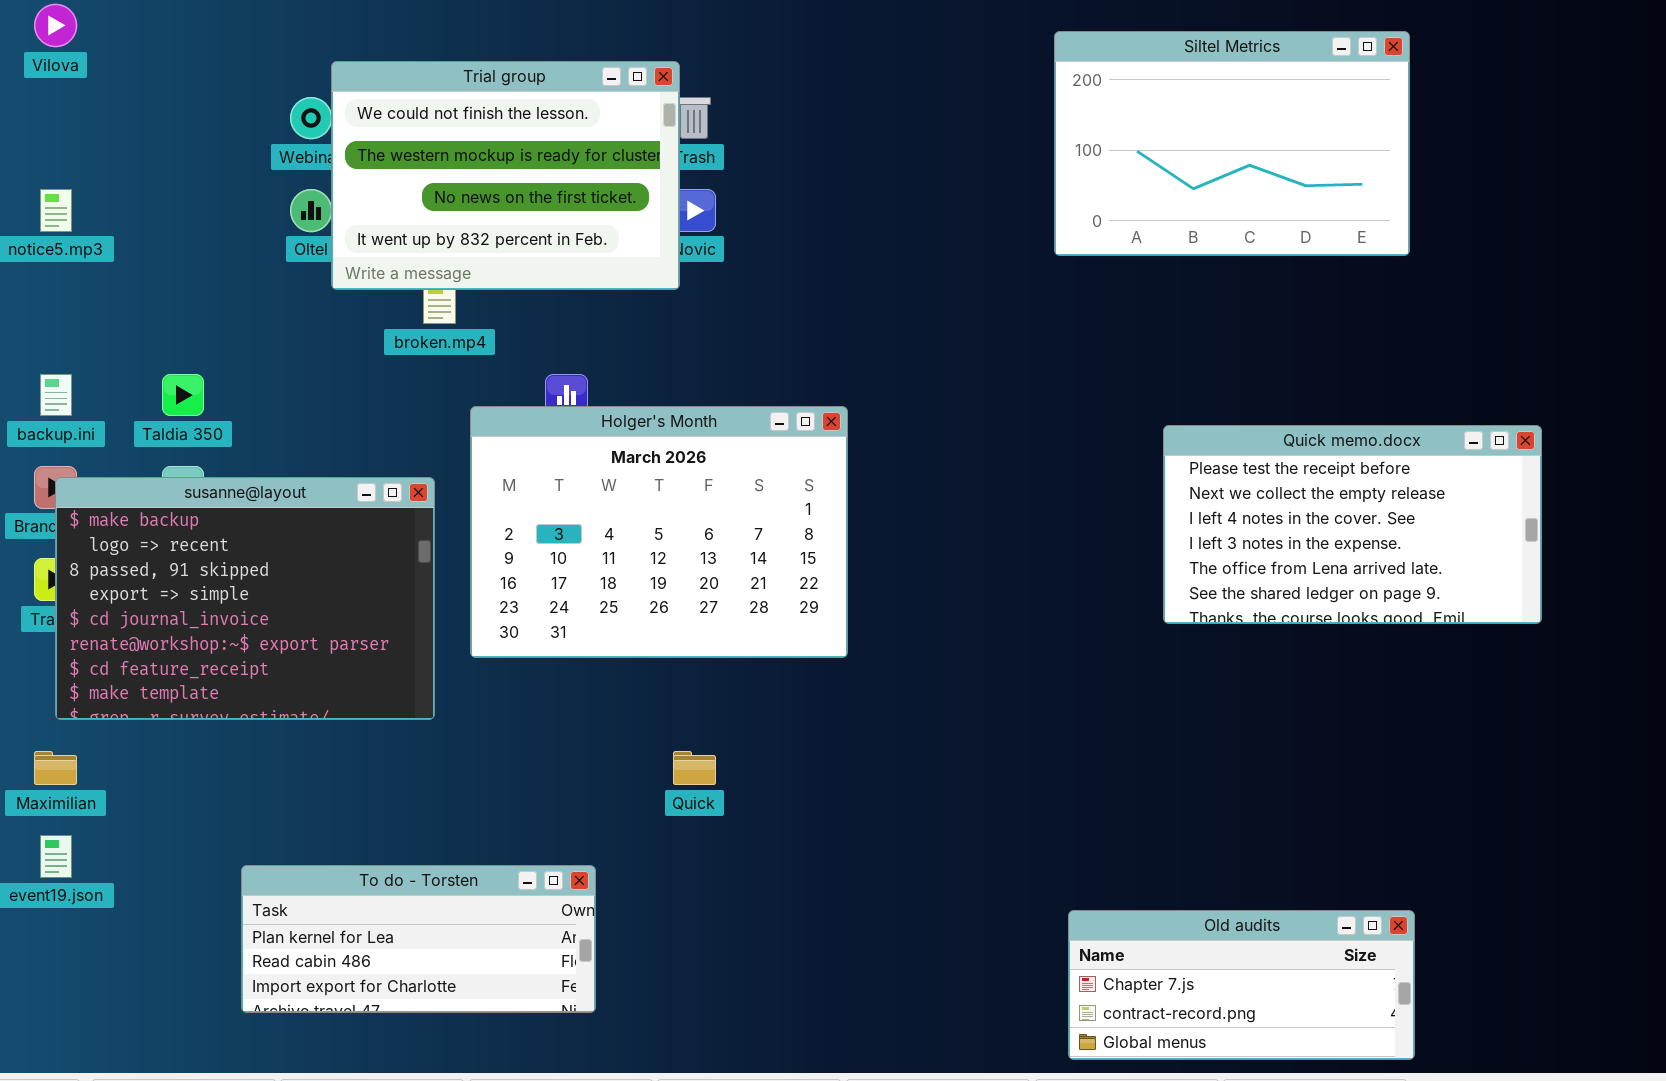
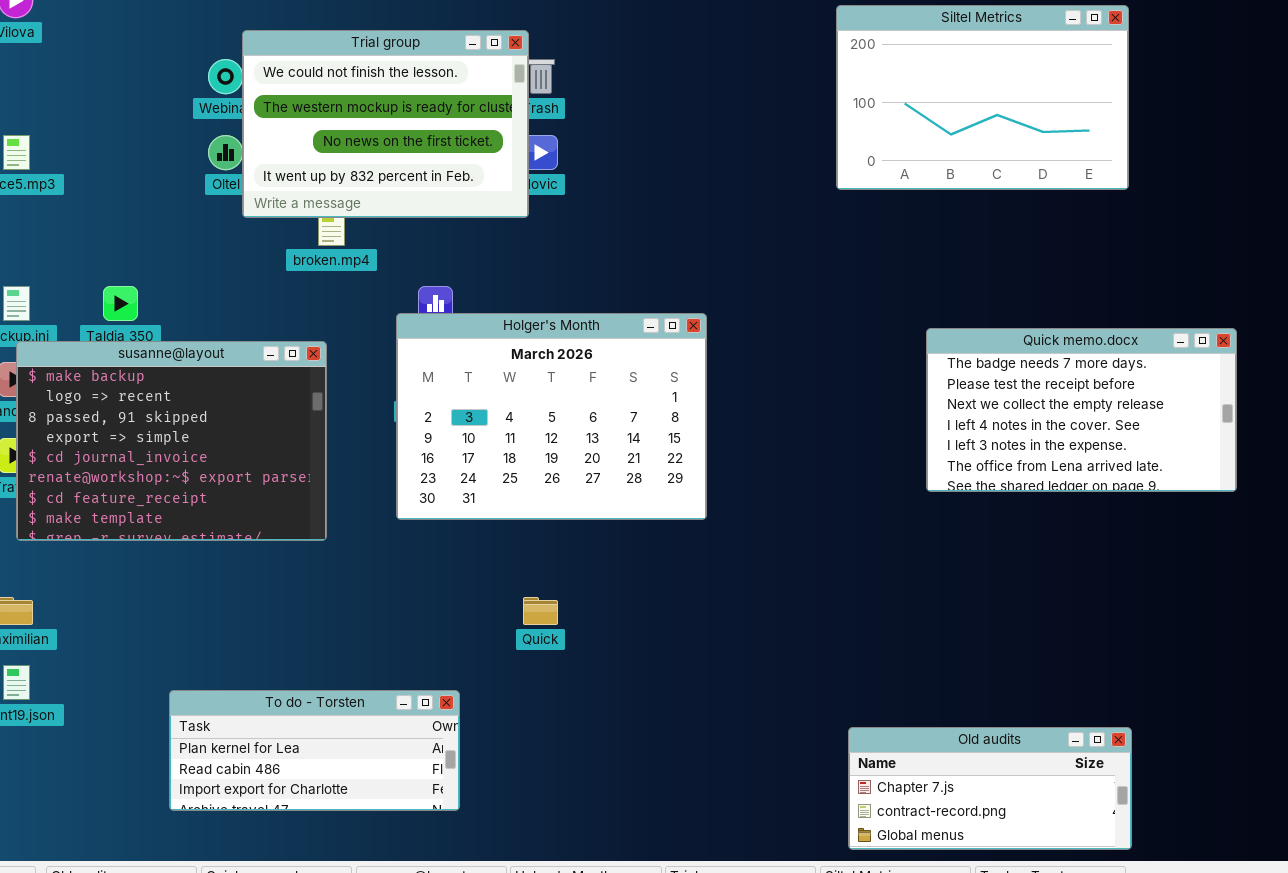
Holger's Month: [470,406,848,658] -> [396,313,707,520], moved
Quick memo.docx: [1163,425,1542,624] -> [926,328,1237,492], scrolled up 1 row
susanne@layout: [55,477,435,720] -> [16,341,327,541], moved

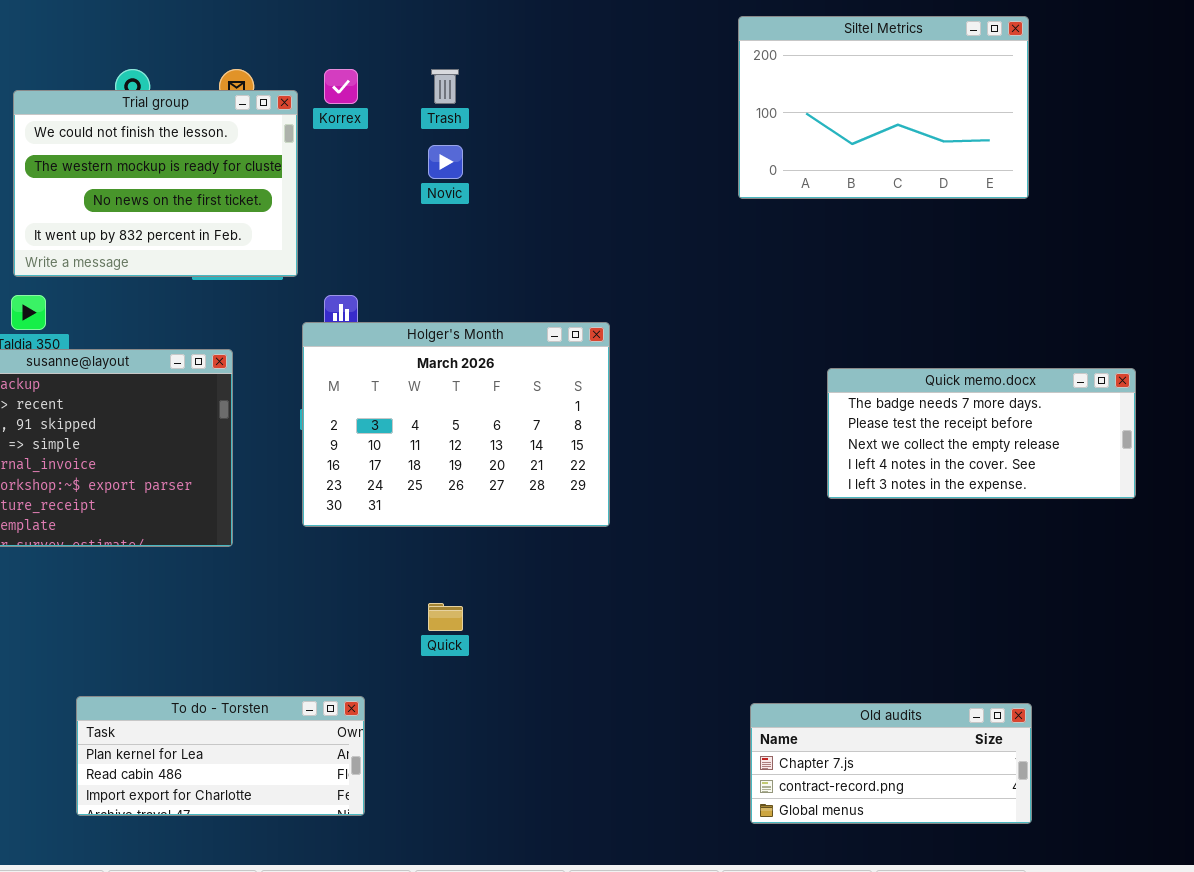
Trial group: [242,30,529,218] -> [13,90,298,277], moved
Quick memo.docx: [926,328,1237,492] -> [827,368,1136,499], resized
Old audits: [848,727,1132,850] -> [750,703,1032,824], moved

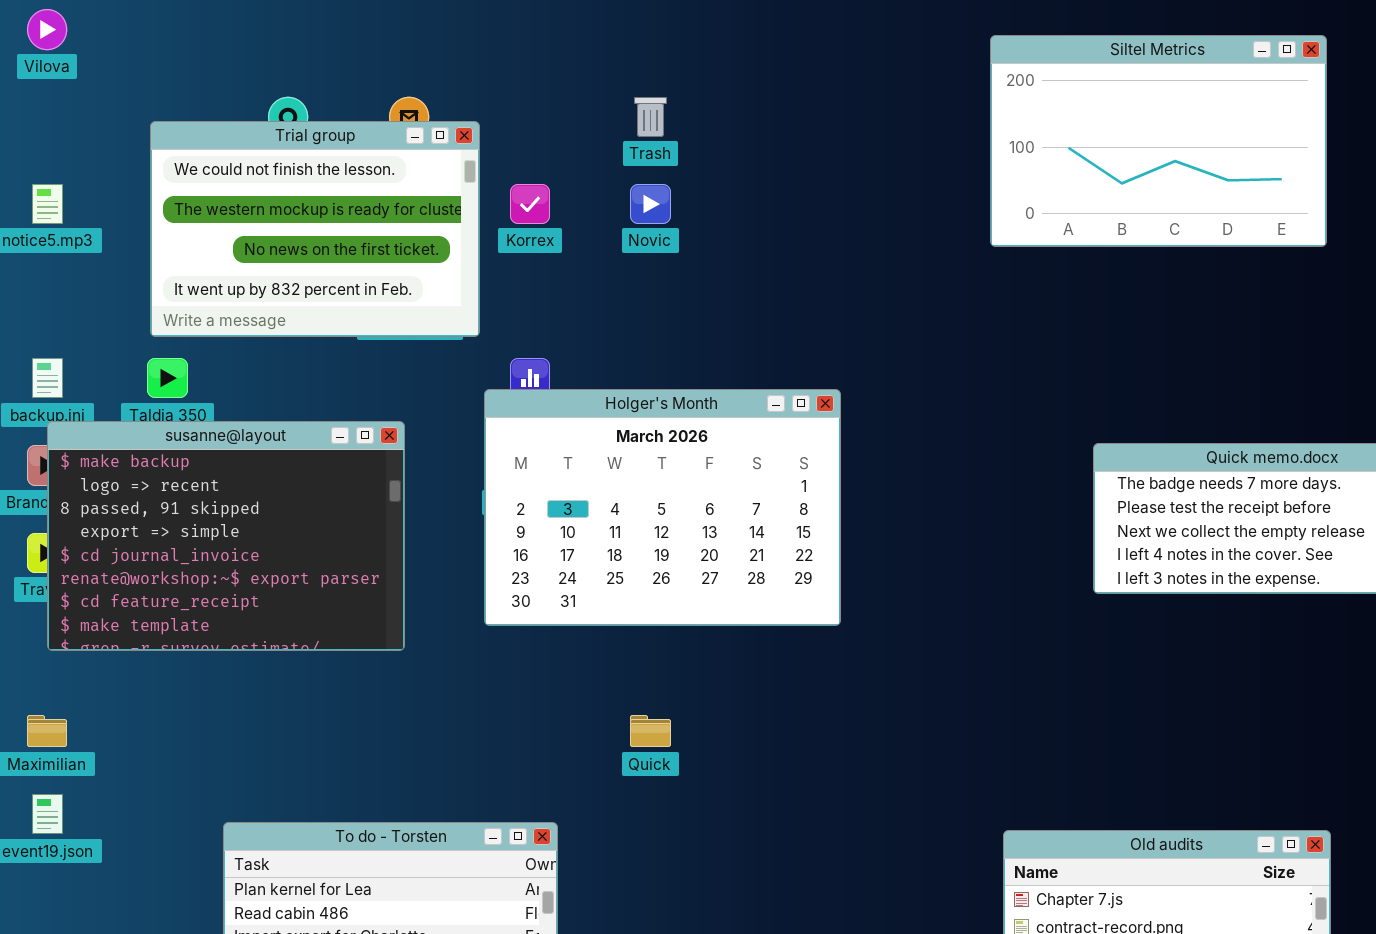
Korrex: [324,69,358,104] -> [510,184,550,224], moved

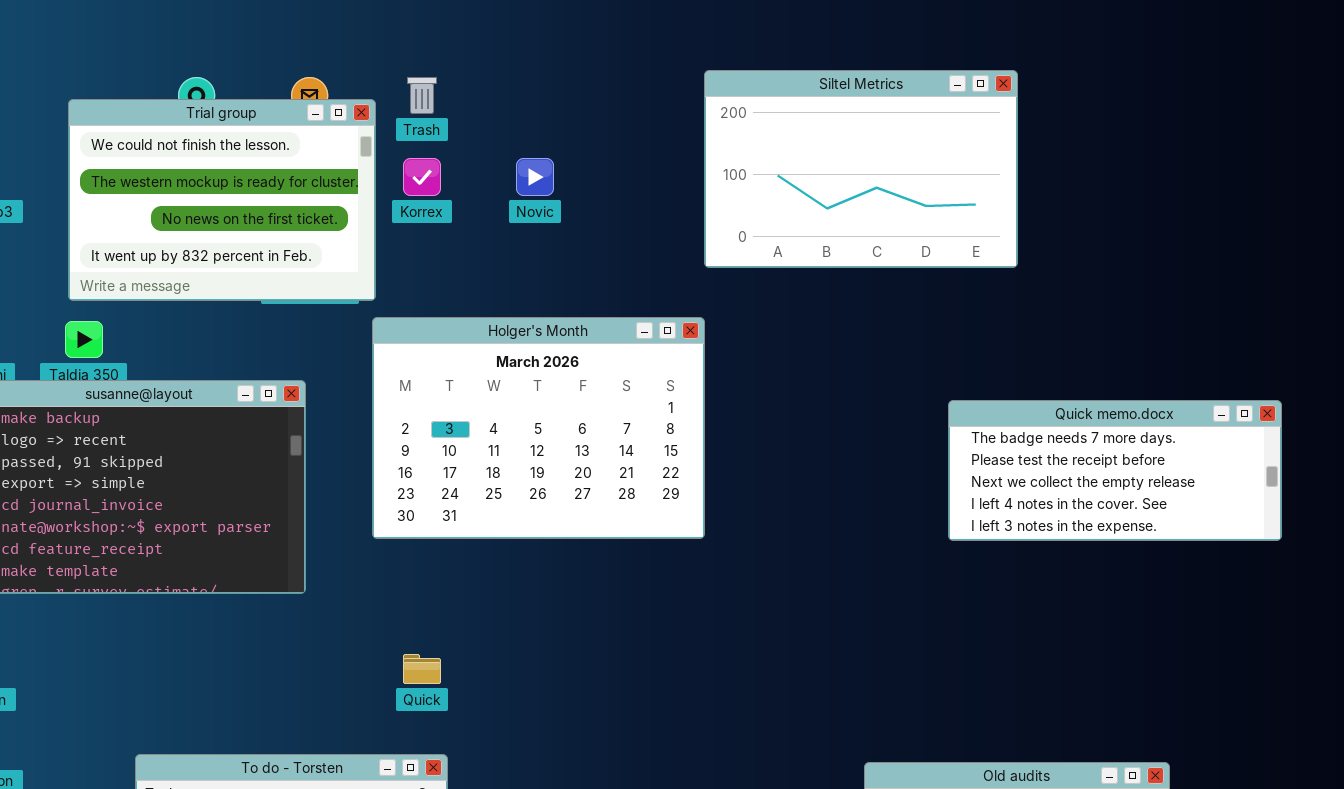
Siltel Metrics: [990,35,1327,247] -> [704,70,1018,268], moved
Trash: [634,97,667,137] -> [407,77,437,114], moved
Holger's Month: [484,389,841,626] -> [372,317,705,539], moved
Quick: [630,715,671,747] -> [403,654,441,684], moved

